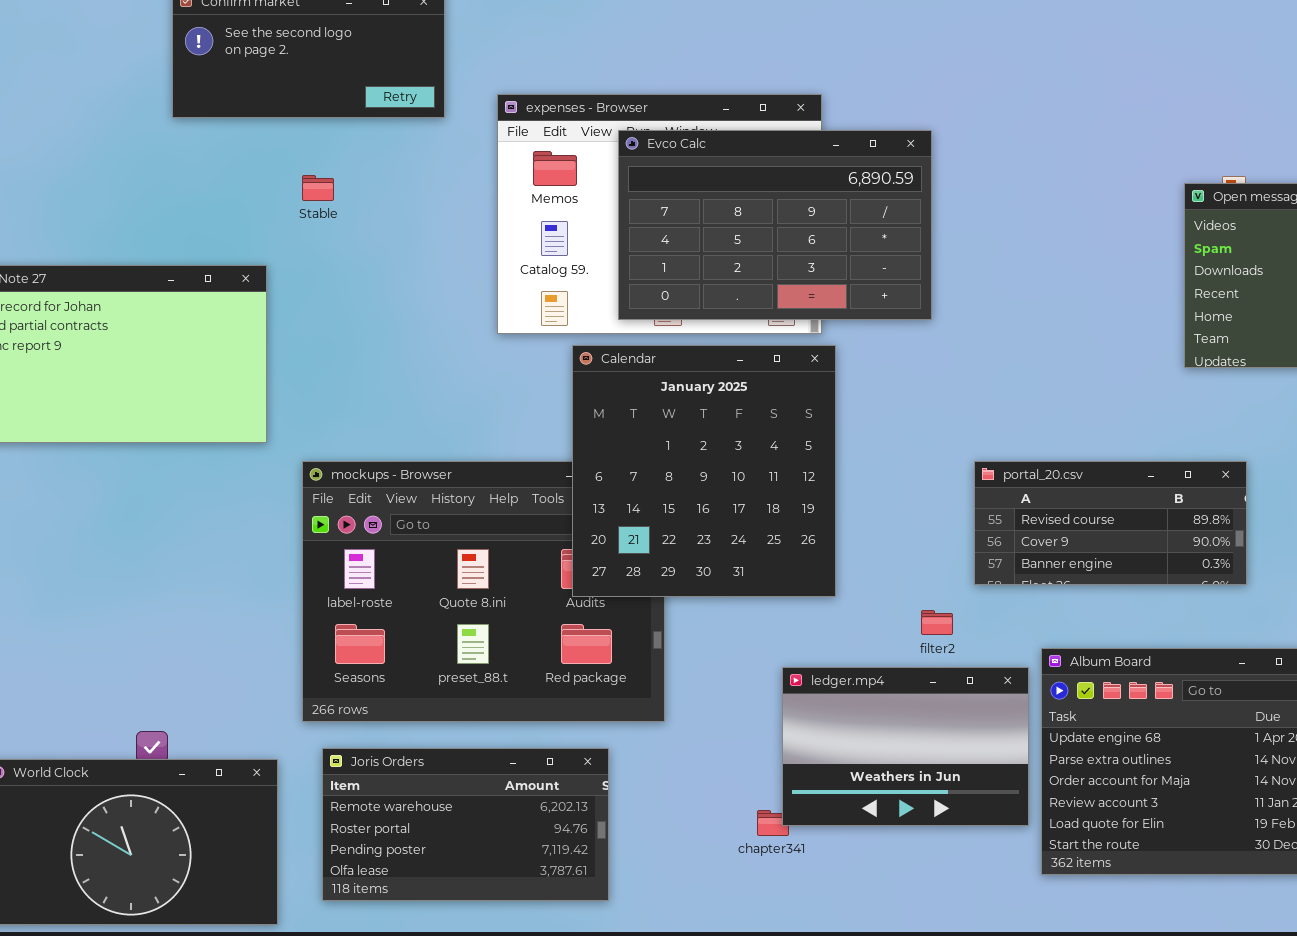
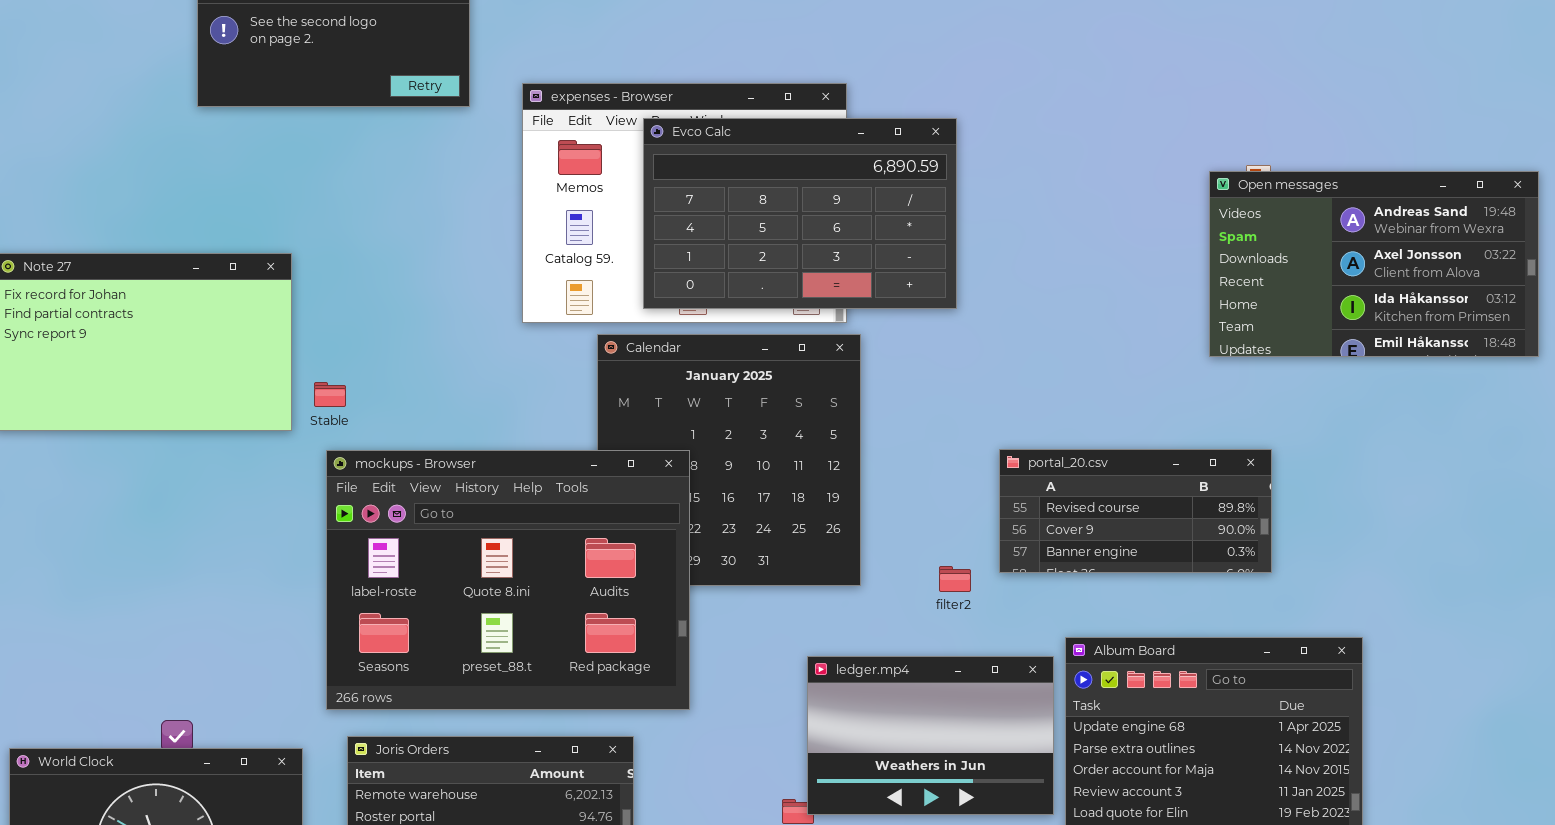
Stable: [302,175,334,201] -> [314,382,346,407], moved
mockups - Browser: [302,461,665,722] -> [326,450,690,710], raised
filter2: [921,610,953,635] -> [939,566,971,592], moved

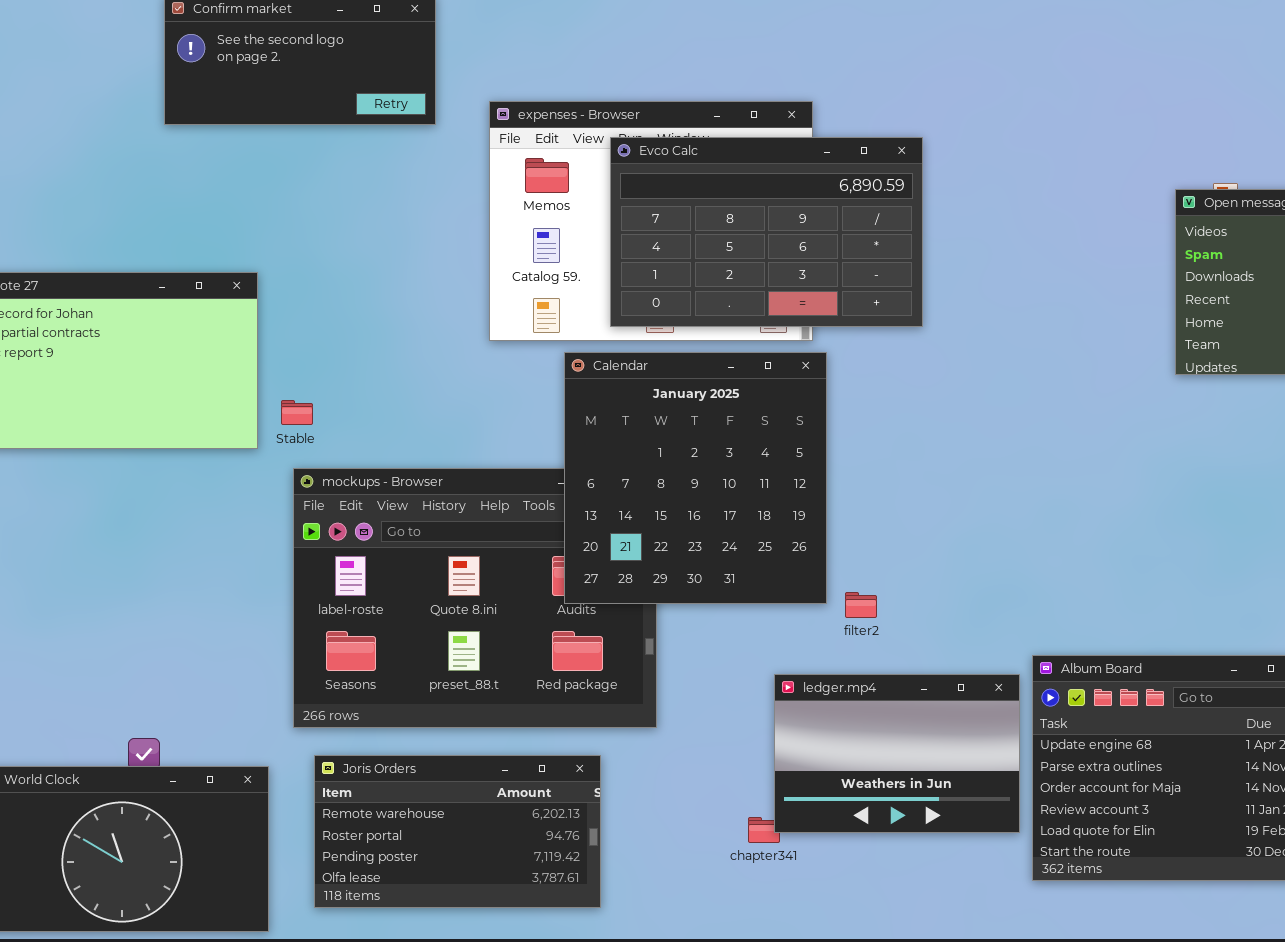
Calendar: [597,334,861,586] -> [564,352,827,604], raised
portal_20.csv: [999,449,1272,573] -> none, closed
filter2: [939,566,971,592] -> [845,592,877,618], moved

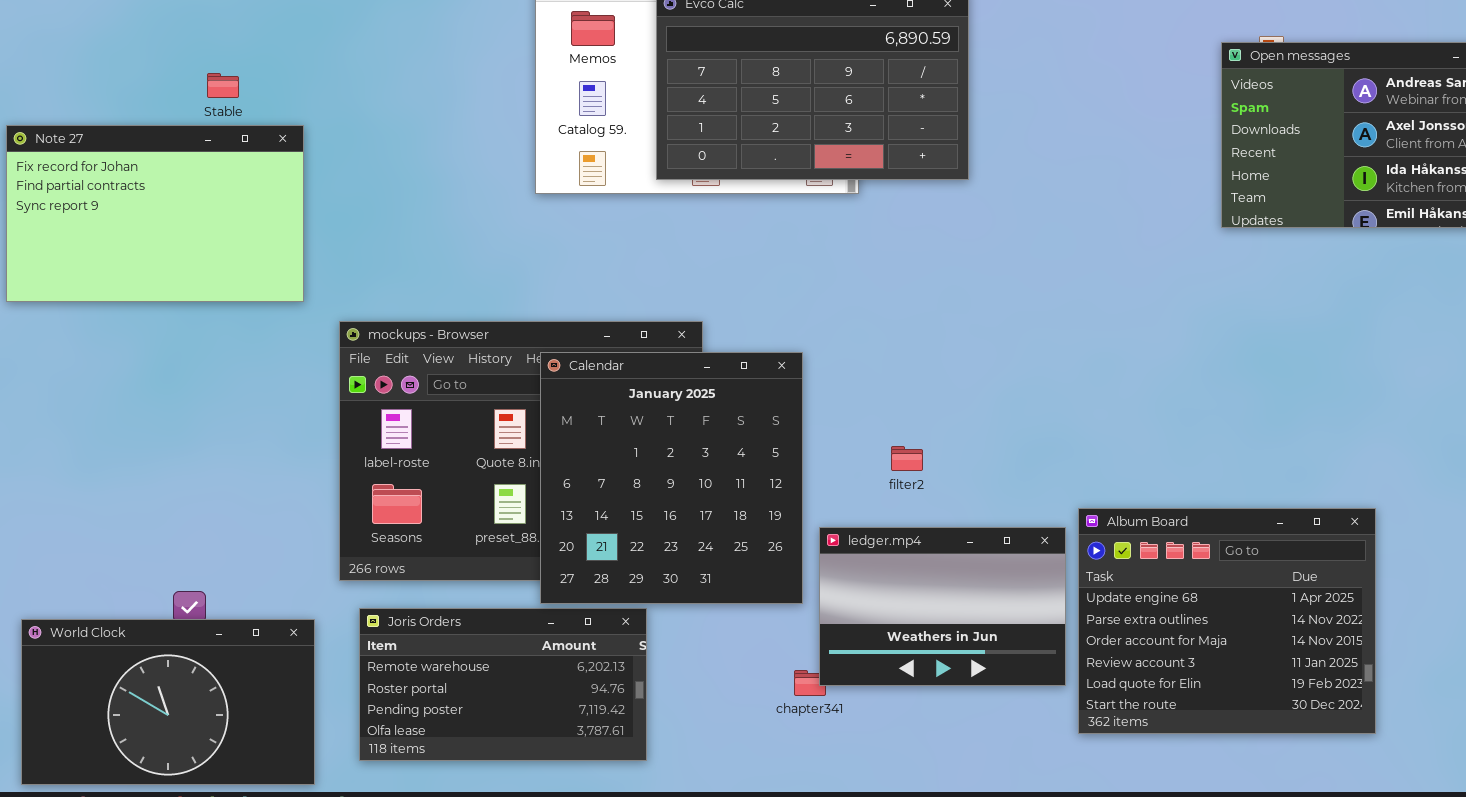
Calendar: [564,352,827,604] -> [540,352,803,604], moved
Stable: [281,400,313,425] -> [207,73,239,98], moved

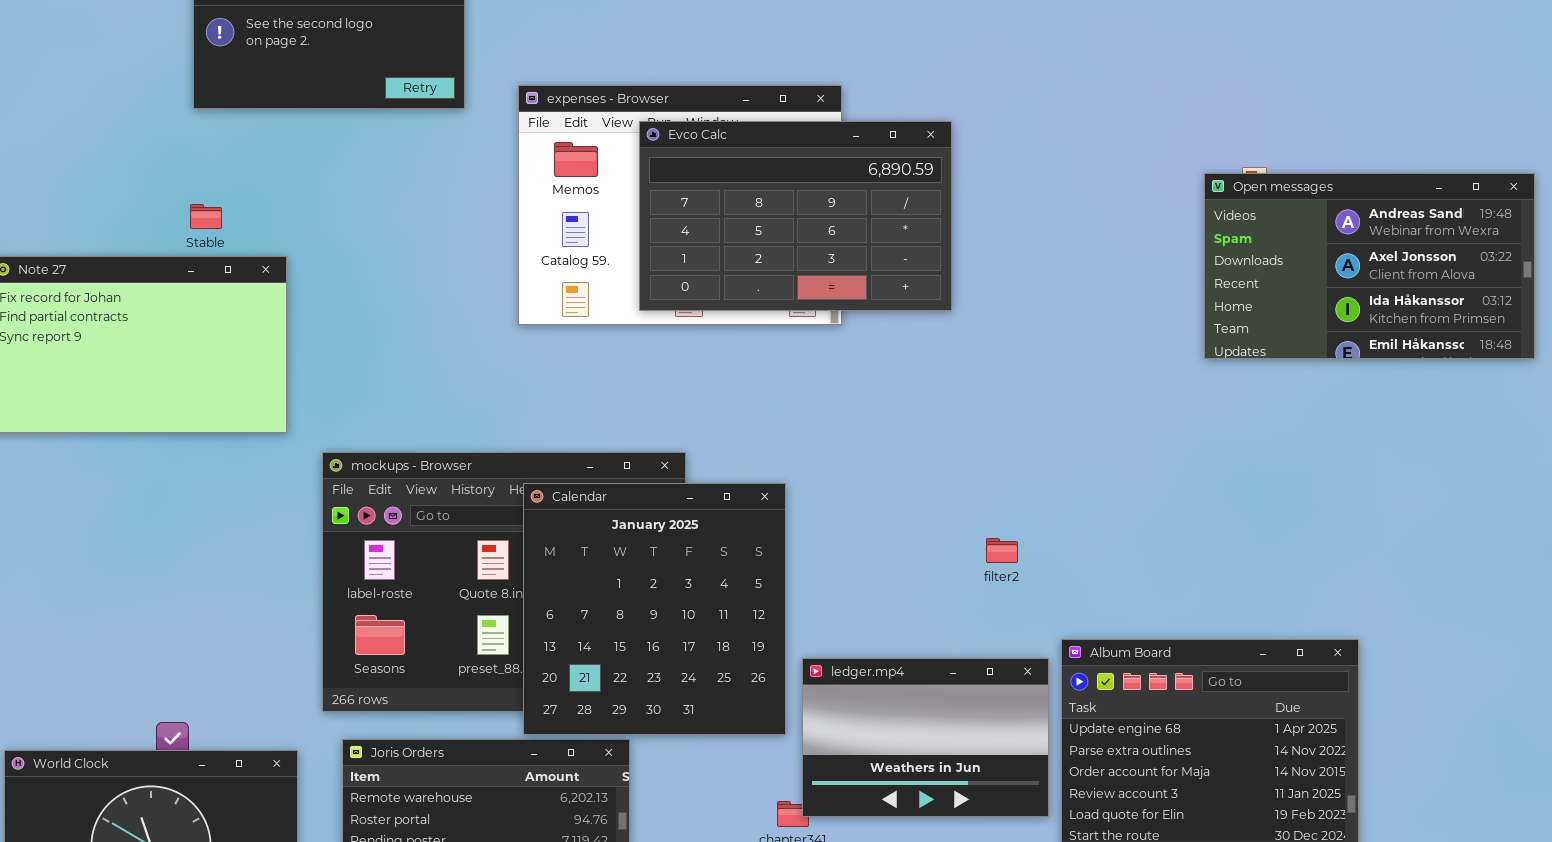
filter2: [891,446,923,471] -> [986,538,1018,563], moved

